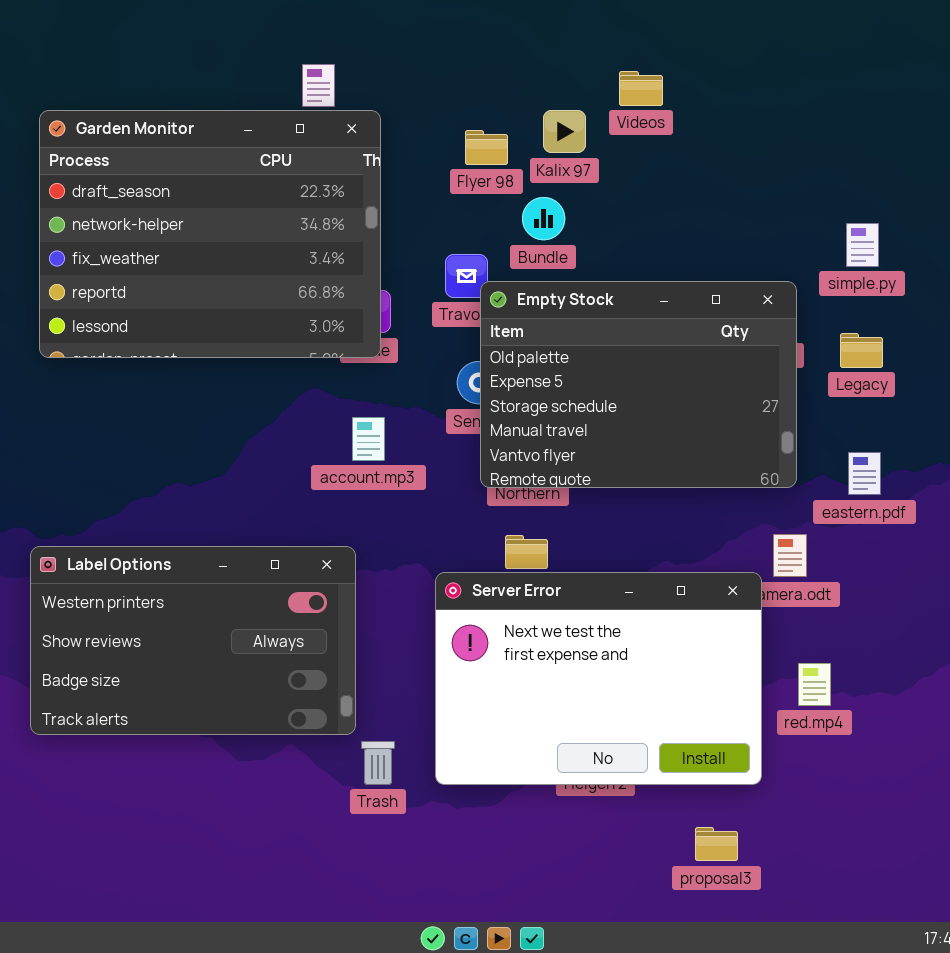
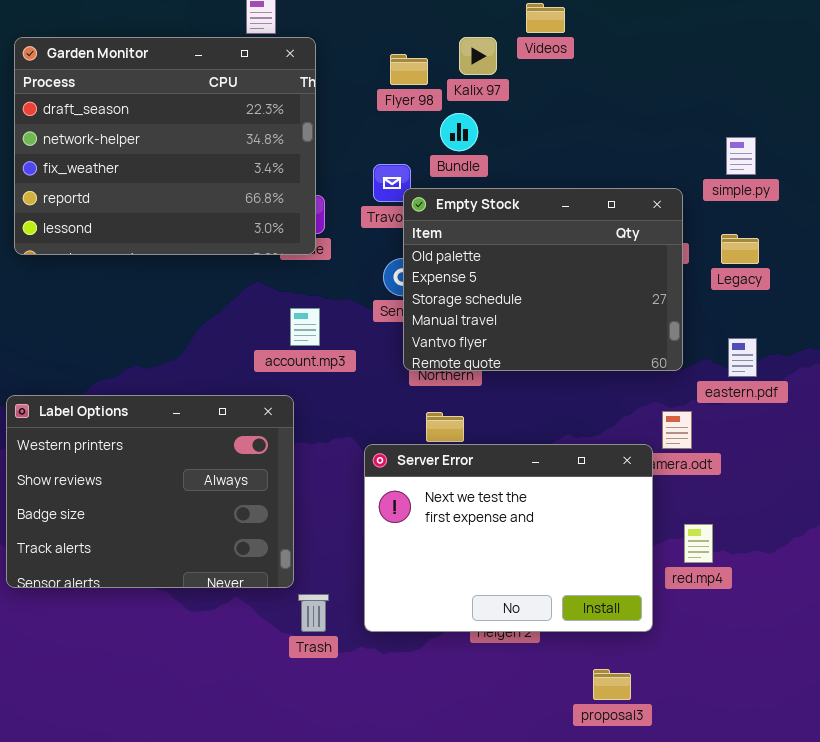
Label Options: [30,546,356,735] -> [6,395,294,588], resized

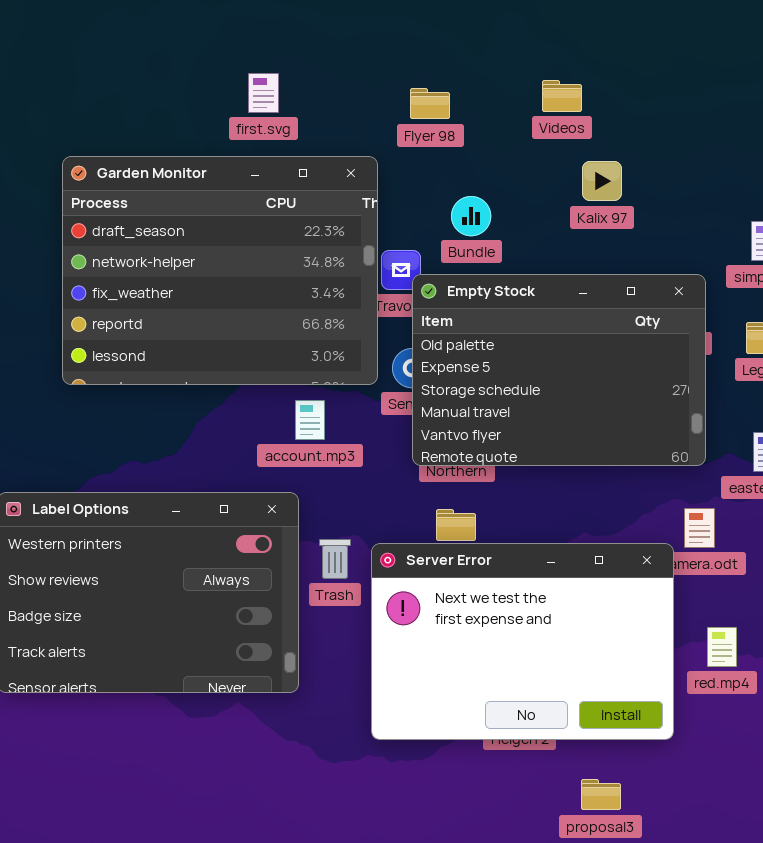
Garden Monitor: [14,37,316,255] -> [62,156,378,385], moved
Kalix 97: [459,37,497,75] -> [582,161,622,201], moved
Flyer 98: [390,54,428,85] -> [410,88,450,119], moved
Trash: [298,594,329,632] -> [319,539,351,579], moved
proposal3: [593,669,631,700] -> [581,779,621,810], moved

